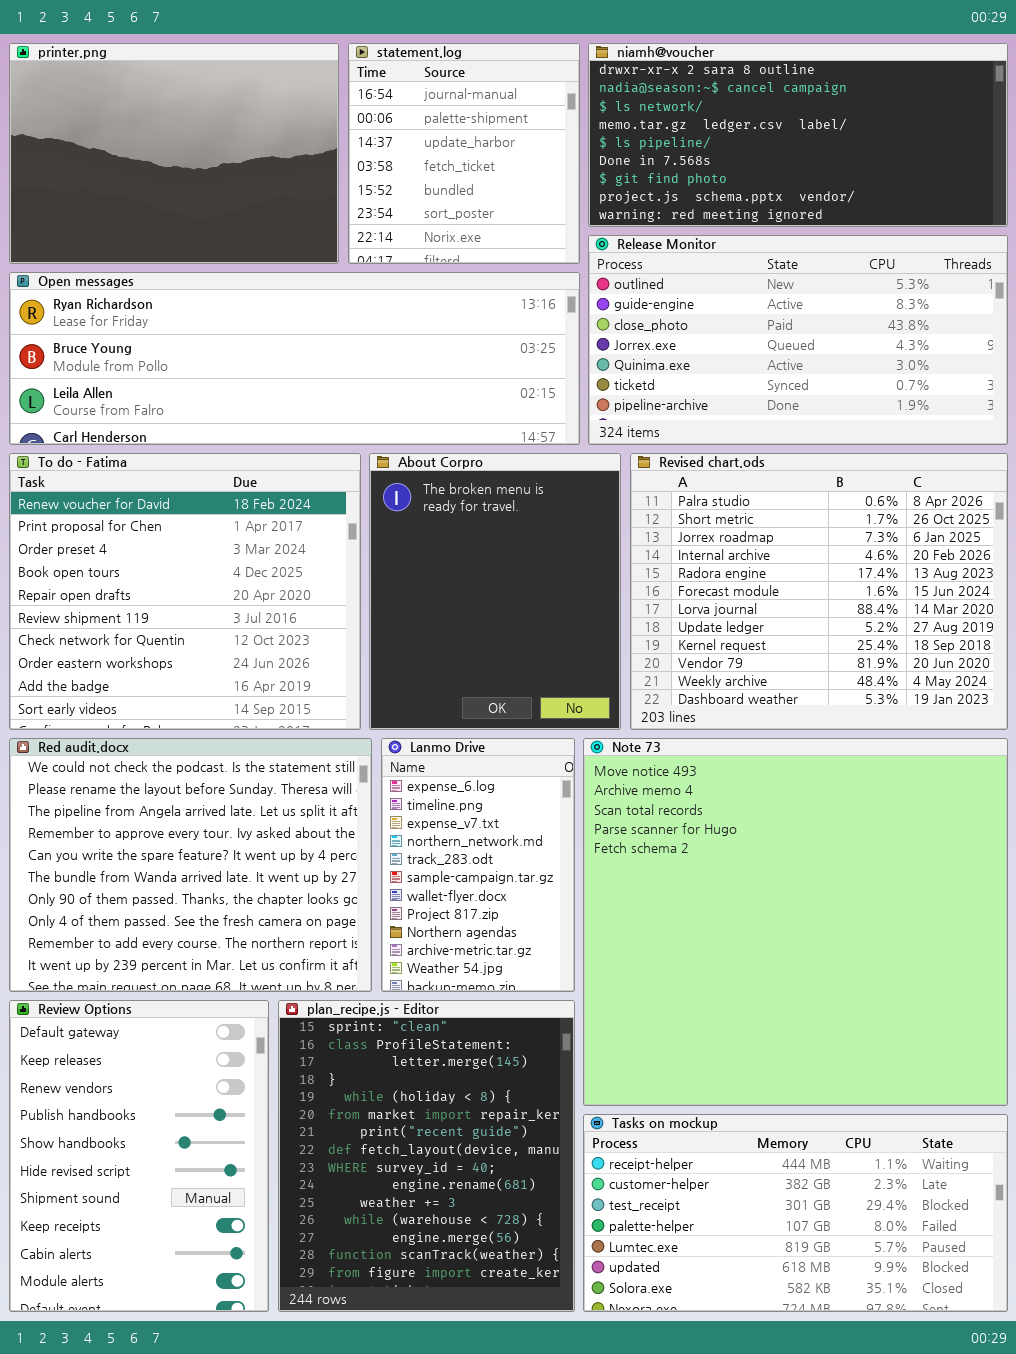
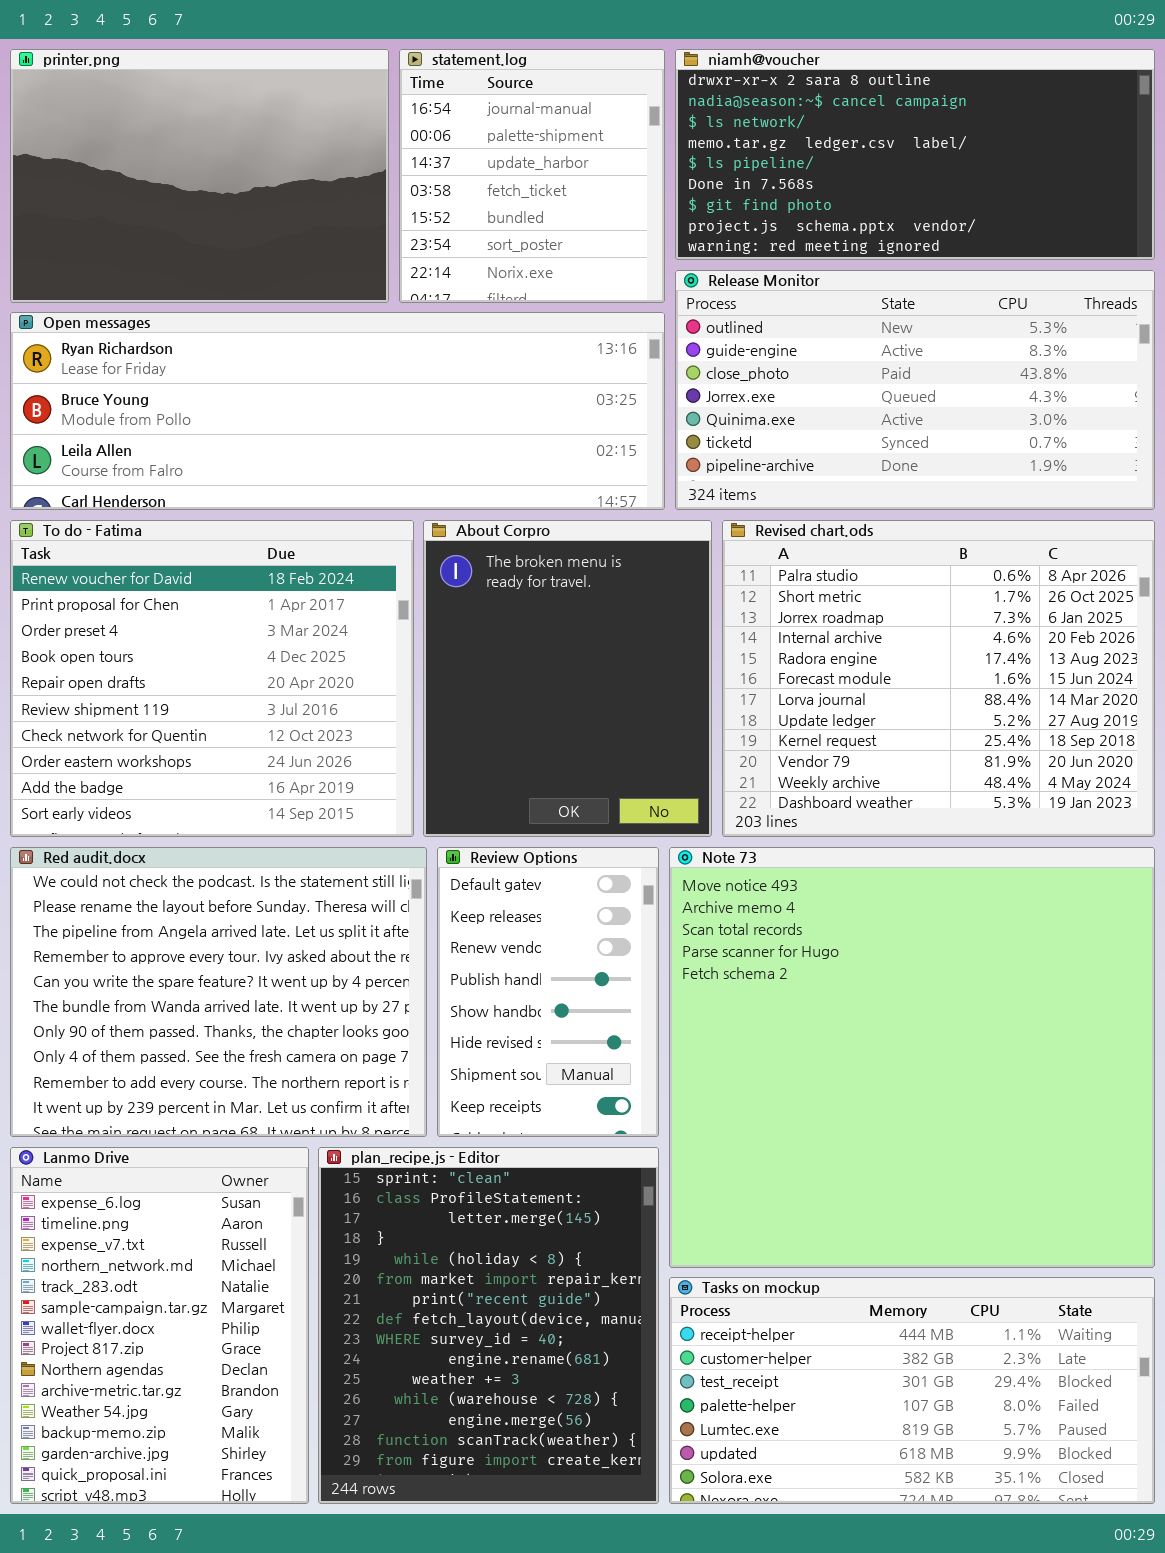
Lanmo Drive: [381,738,575,992] -> [10,1147,309,1504], moved, resized
Review Options: [9,1000,269,1312] -> [437,847,659,1137], moved, resized

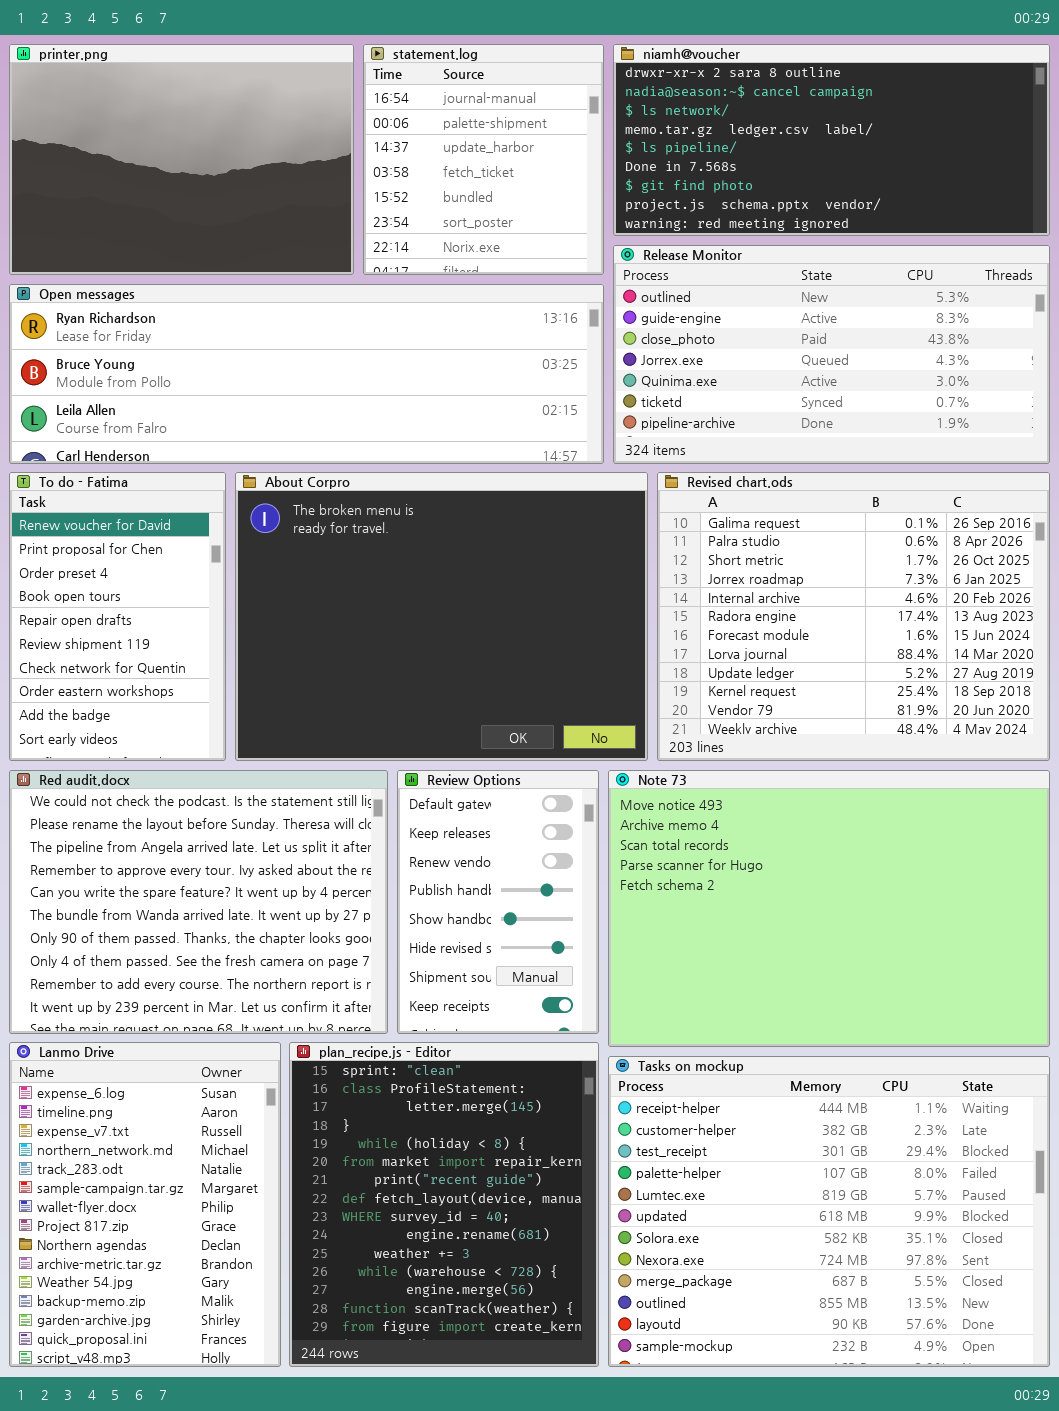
To do - Fatima: [10,520,414,837] -> [9,472,226,761], resized
About Corpro: [423,520,712,837] -> [235,472,648,761], resized
Revised chart.ods: [722,520,1155,837] -> [657,472,1050,761], scrolled up 1 row
Note 73: [669,847,1155,1268] -> [608,770,1050,1047], resized
Tasks on mockup: [669,1277,1155,1504] -> [608,1056,1050,1367], resized

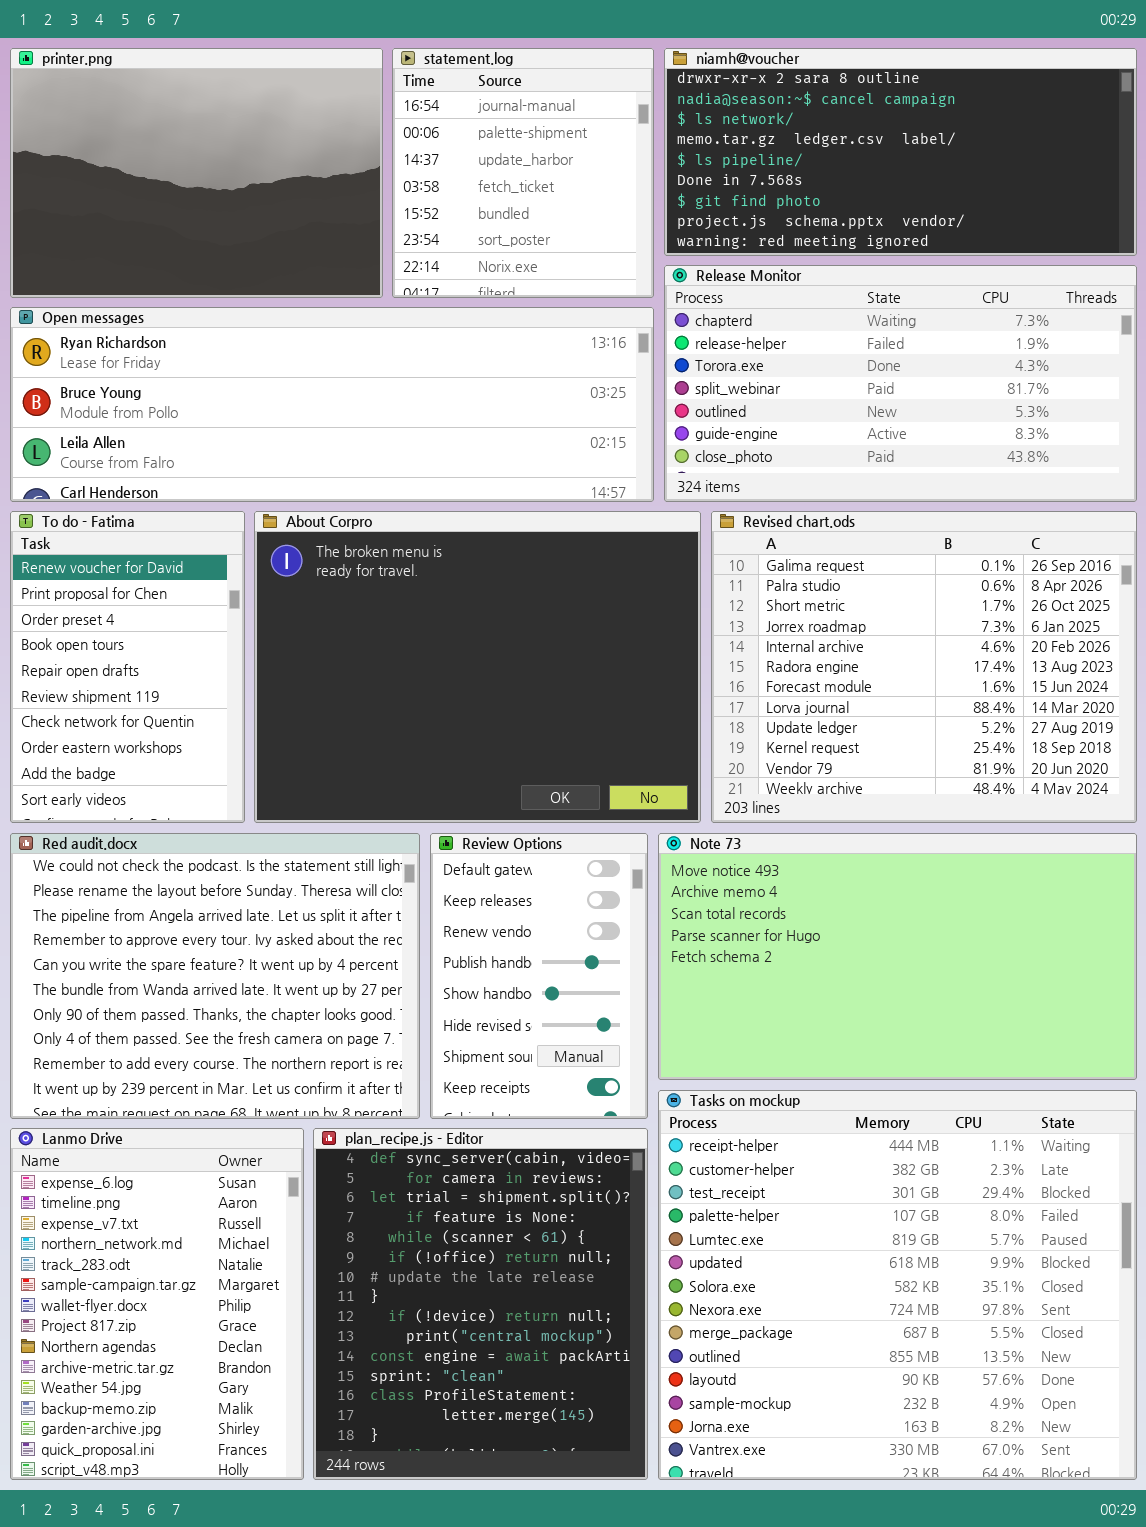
Release Monitor: [613,245,1050,464] -> [664,265,1137,502], scrolled up 4 rows
Note 73: [608,770,1050,1047] -> [658,833,1137,1080], resized
plan_recipe.js - Editor: [289,1042,599,1367] -> [313,1128,648,1480], scrolled up 11 rows
Tasks on mockup: [608,1056,1050,1367] -> [658,1090,1137,1480], resized

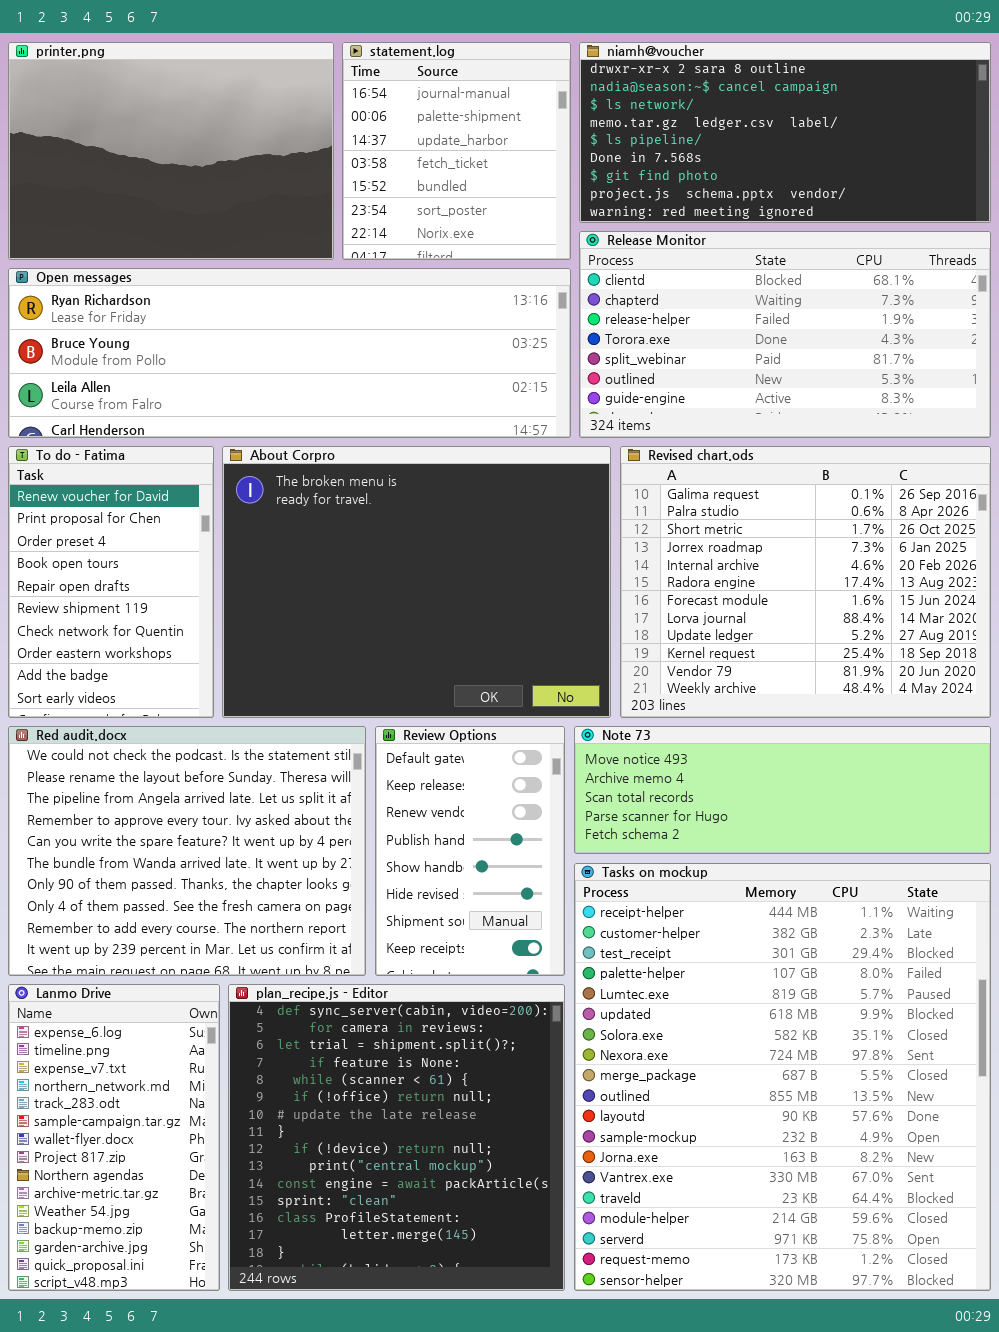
Release Monitor: [664,265,1137,502] -> [579,231,991,438], scrolled up 1 row
Note 73: [658,833,1137,1080] -> [574,726,991,854], resized
Tasks on mockup: [658,1090,1137,1480] -> [574,863,991,1291], resized
Lanmo Drive: [10,1128,304,1480] -> [8,984,220,1291], resized
plan_recipe.js - Editor: [313,1128,648,1480] -> [228,984,565,1291], resized

